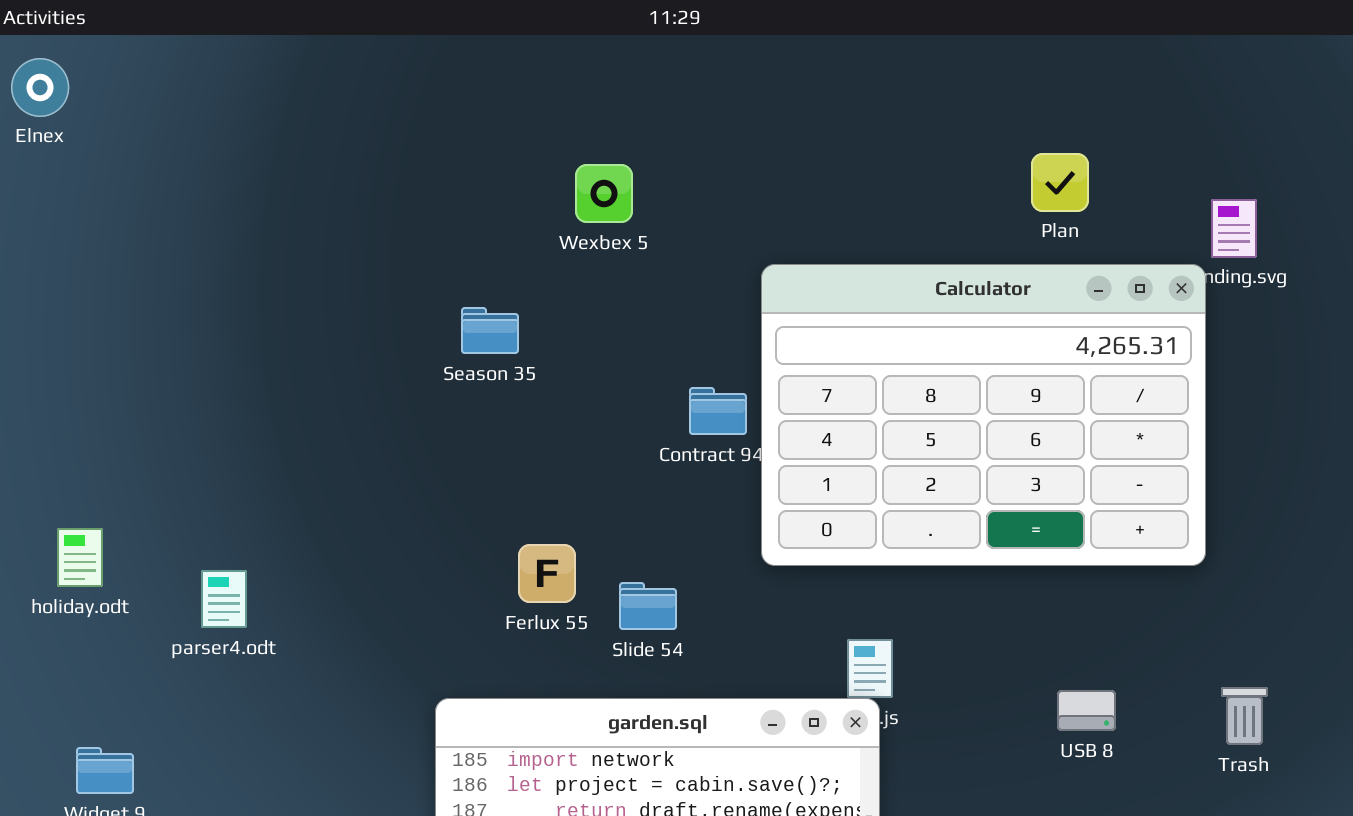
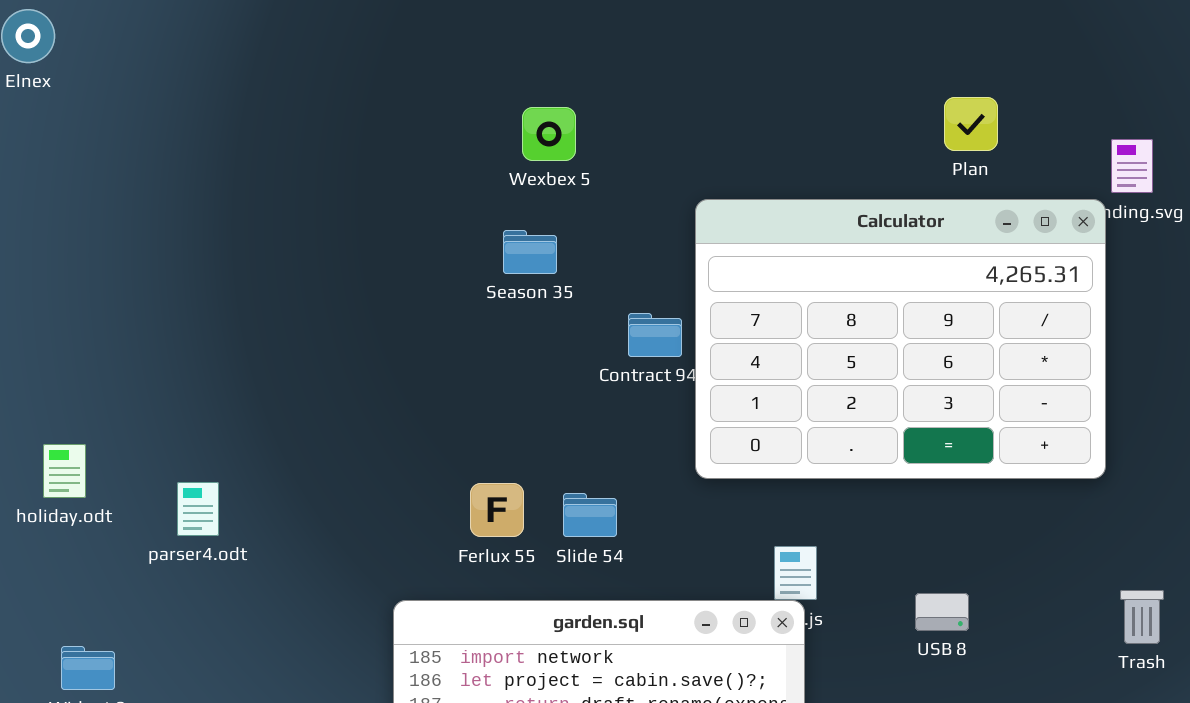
Season 35: [461,307,519,354] -> [503,230,557,274], moved
Ferlux 55: [518,544,576,603] -> [470,483,524,537], moved
USB 8: [1057,690,1116,731] -> [915,593,969,631], moved

